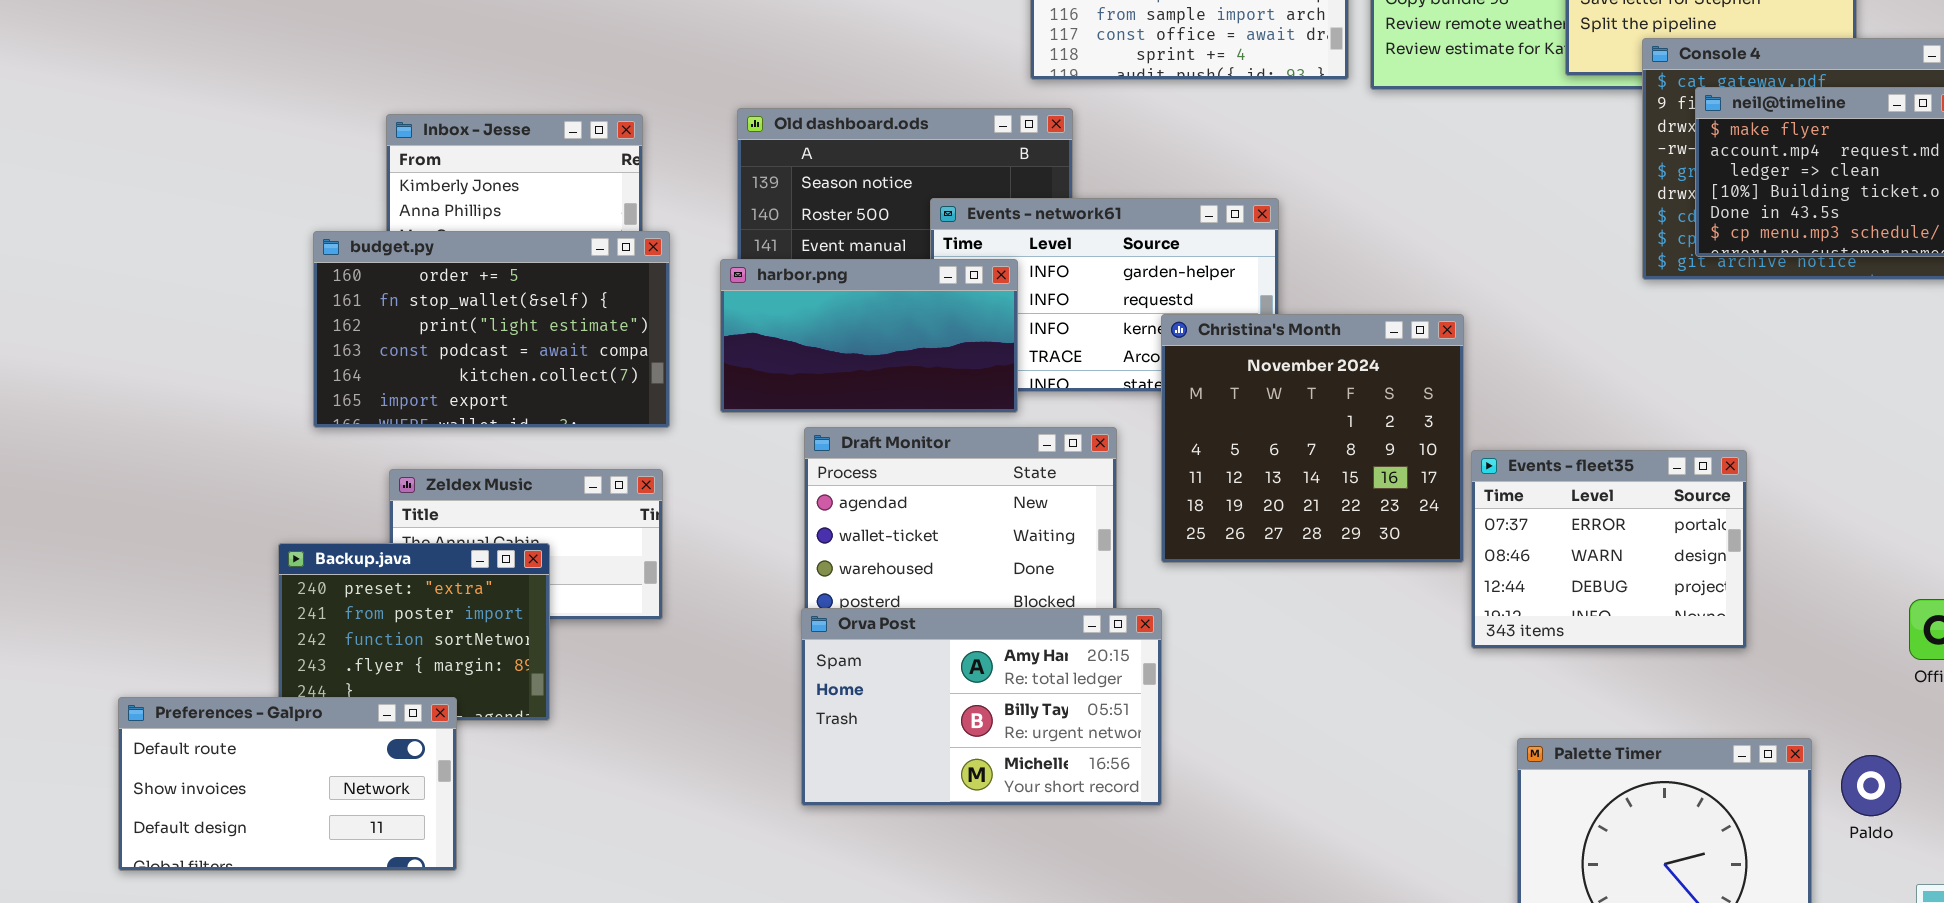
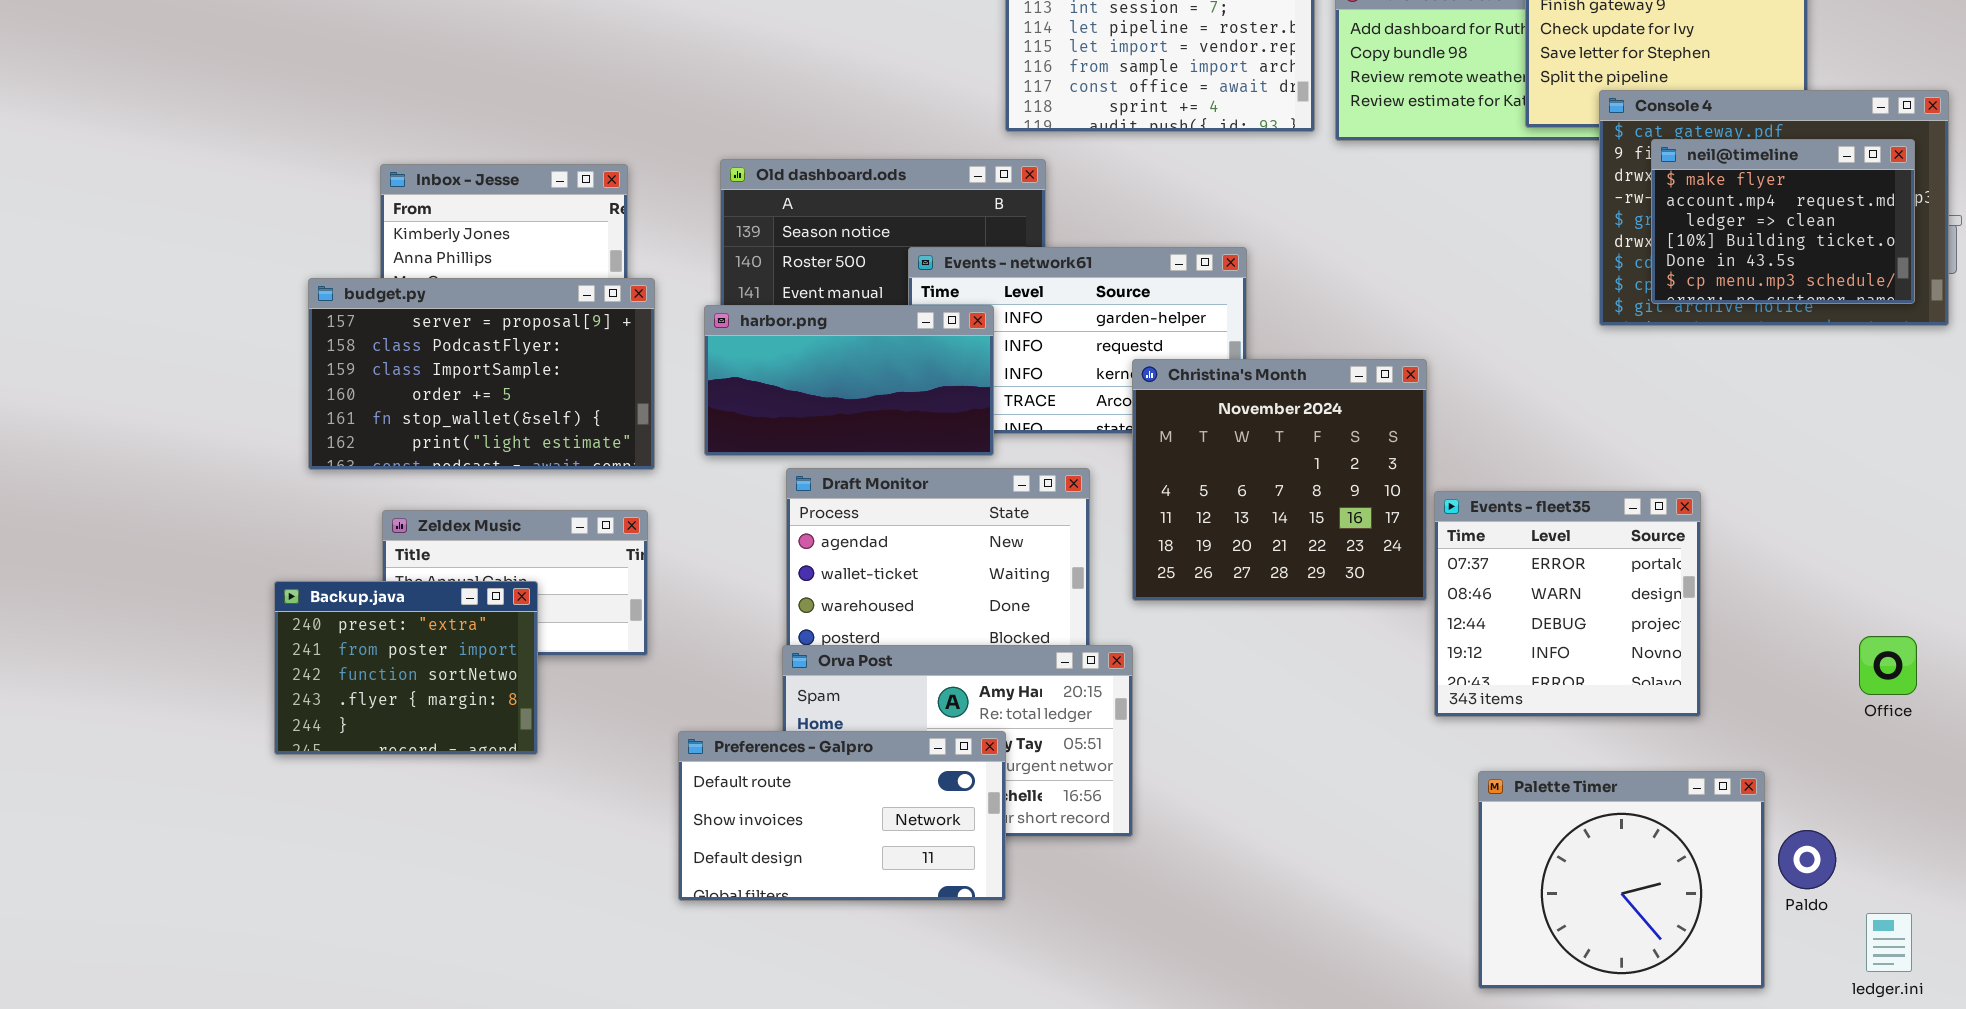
budget.py: [313,231,670,428] -> [308,278,655,470], scrolled up 3 rows
Events - fleet35: [1471,450,1747,649] -> [1434,491,1701,717], resized
Preferences - Galpro: [118,697,457,871] -> [678,731,1006,901], moved
Paldo: [1841,755,1901,816] -> [1778,830,1836,889], moved

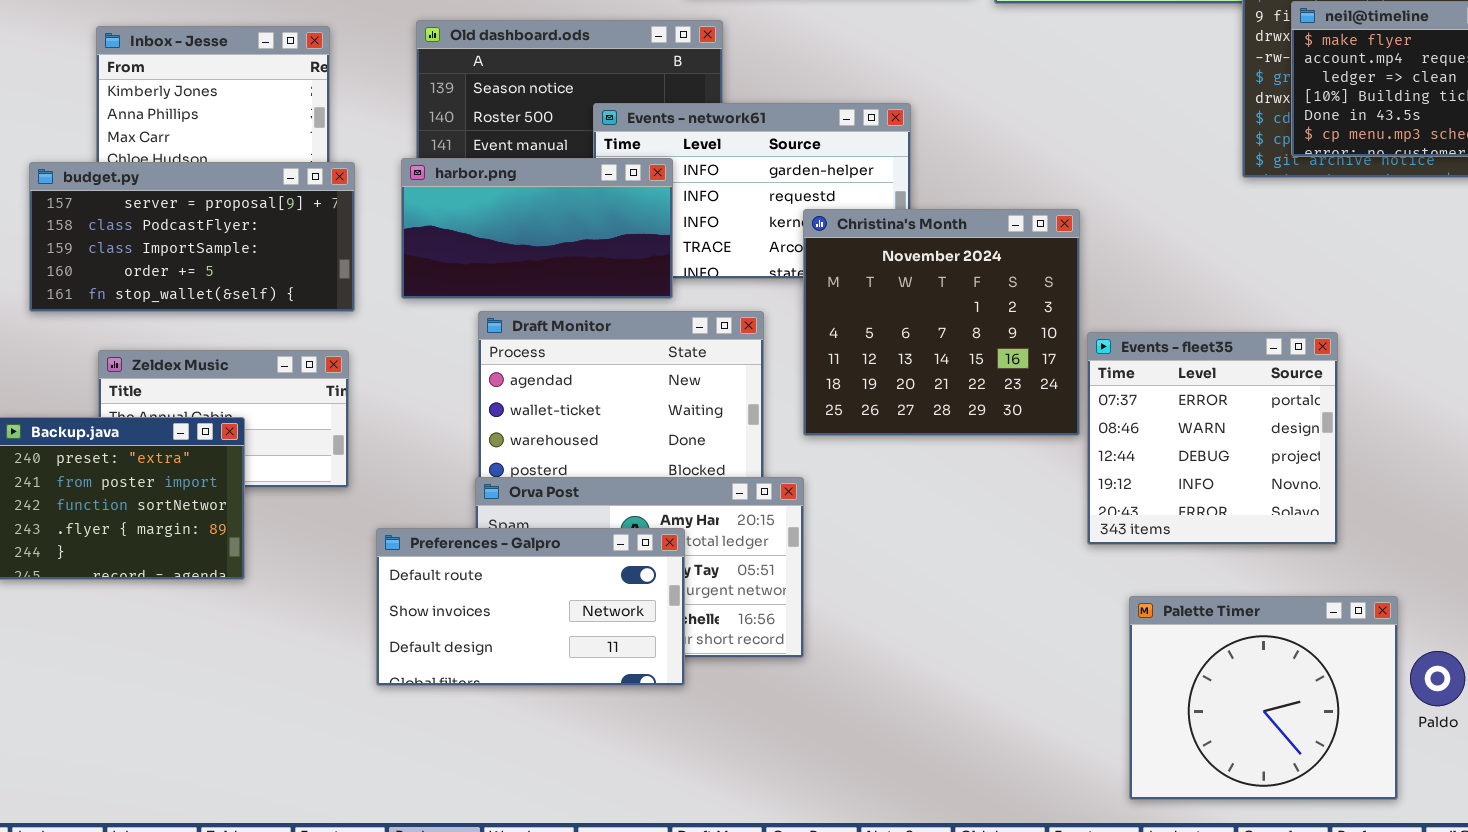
budget.py: [308,278,655,470] -> [29,162,355,312], resized
Preferences - Galpro: [678,731,1006,901] -> [376,528,685,686], moved

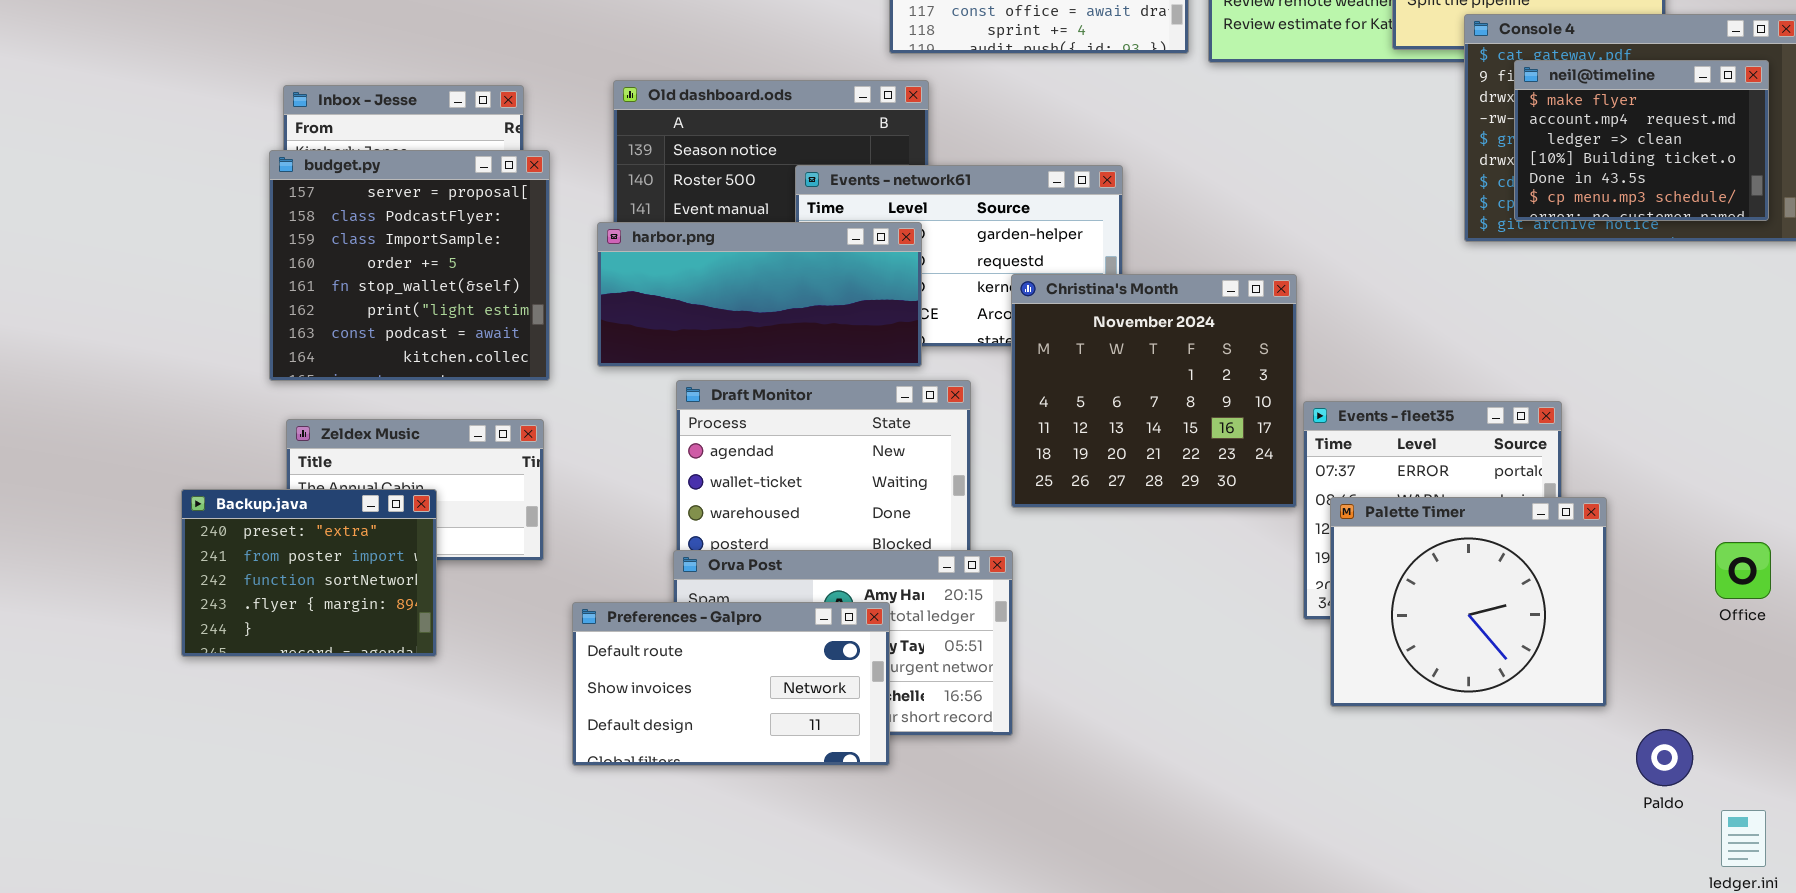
harbor.png: [401,158,673,299] -> [597,222,922,367], resized
budget.py: [29,162,355,312] -> [269,150,550,381], resized
Palette Timer: [1129,596,1398,800] -> [1330,497,1607,707], moved

